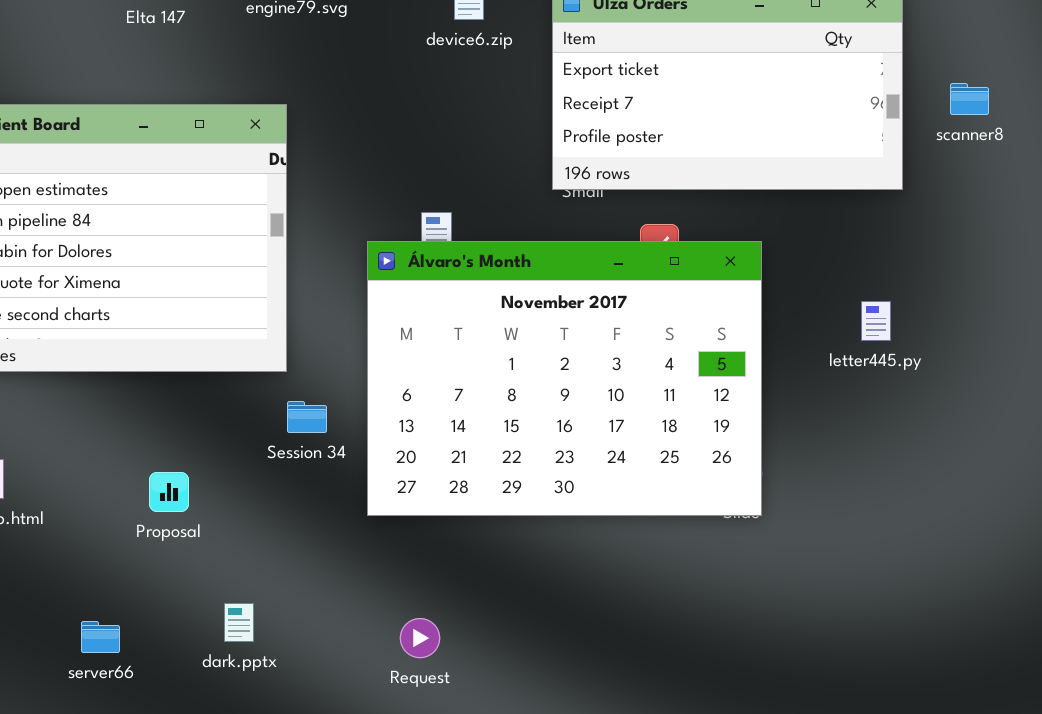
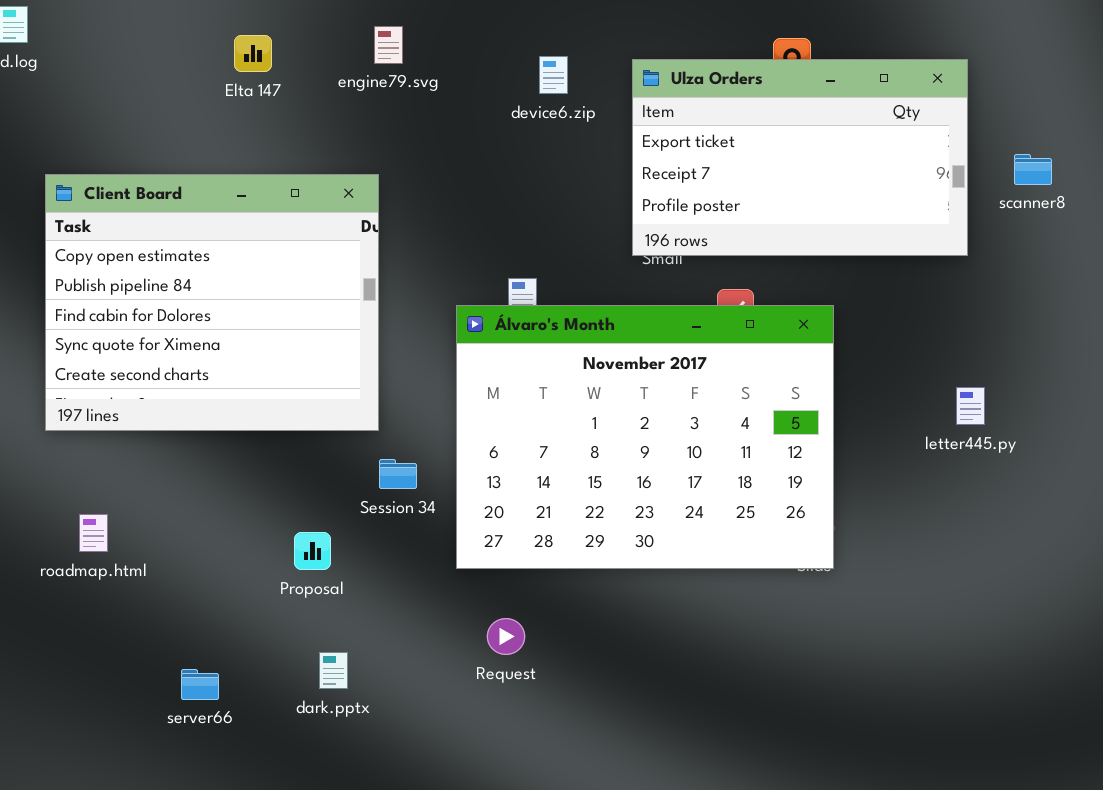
letter445.py: [861,301,891,341] -> [956,387,985,425], moved
Proposal: [149,472,189,512] -> [294,532,331,570], moved
Request: [400,618,440,658] -> [487,618,525,655], moved

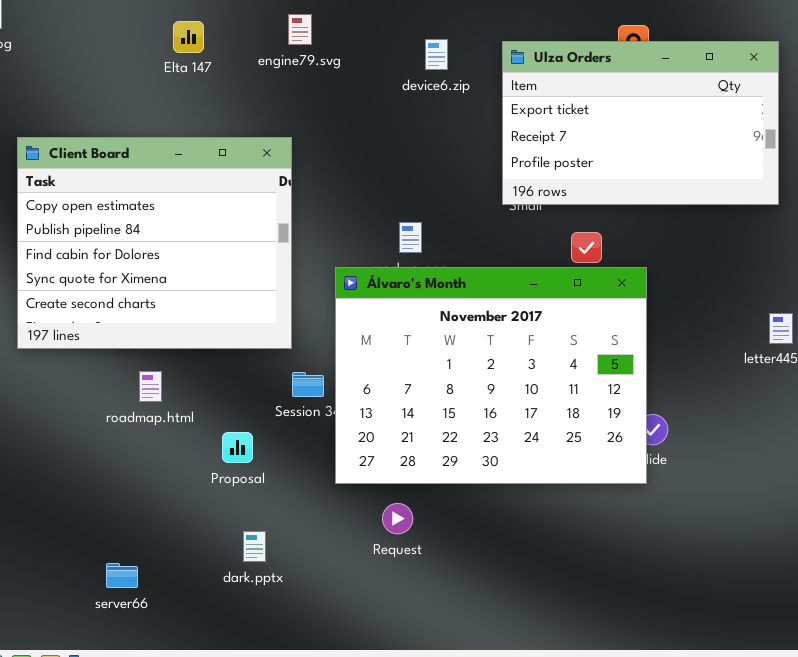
Álvaro's Month: [456,305,834,569] -> [335,267,647,484], moved
roadmap.html: [79,514,108,552] -> [139,371,162,402], moved
server66: [181,669,219,700] -> [106,563,138,588], moved

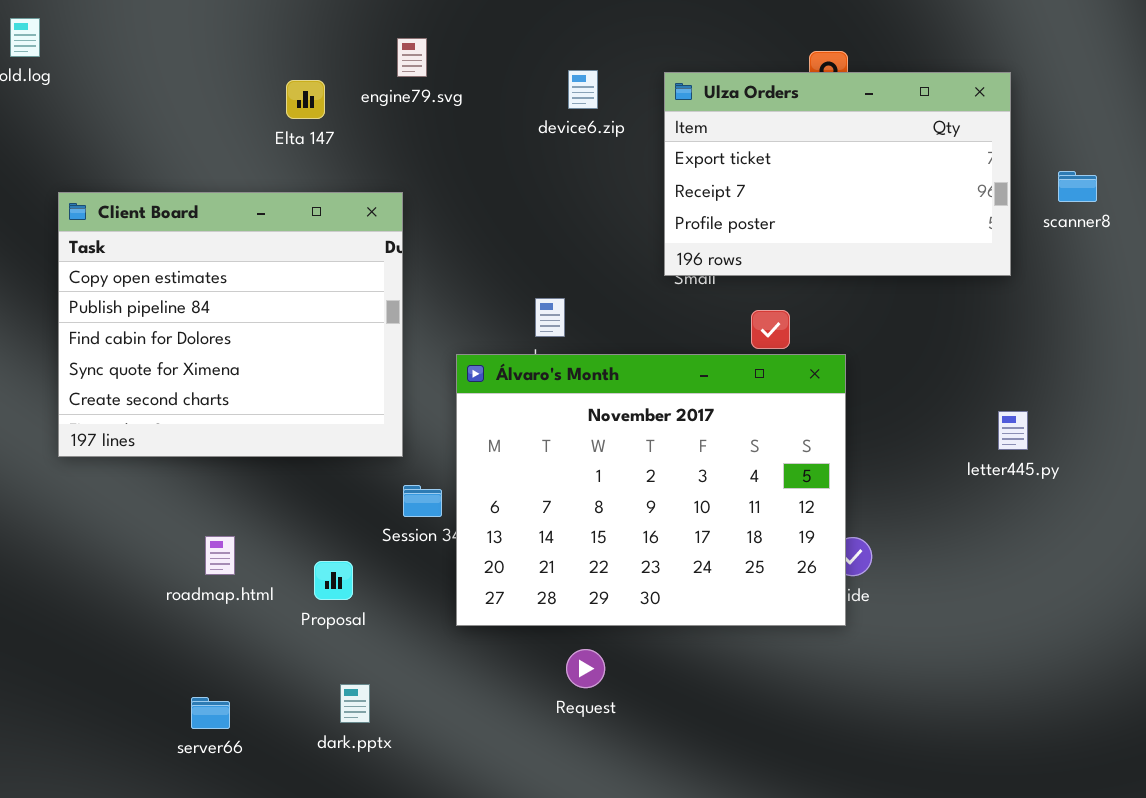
Elta 147: [173,21,204,53] -> [286,80,325,119], moved
roadmap.html: [139,371,162,402] -> [205,536,235,575], moved
Request: [382,503,413,534] -> [566,649,605,688], moved
server66: [106,563,138,588] -> [191,697,230,729], moved

